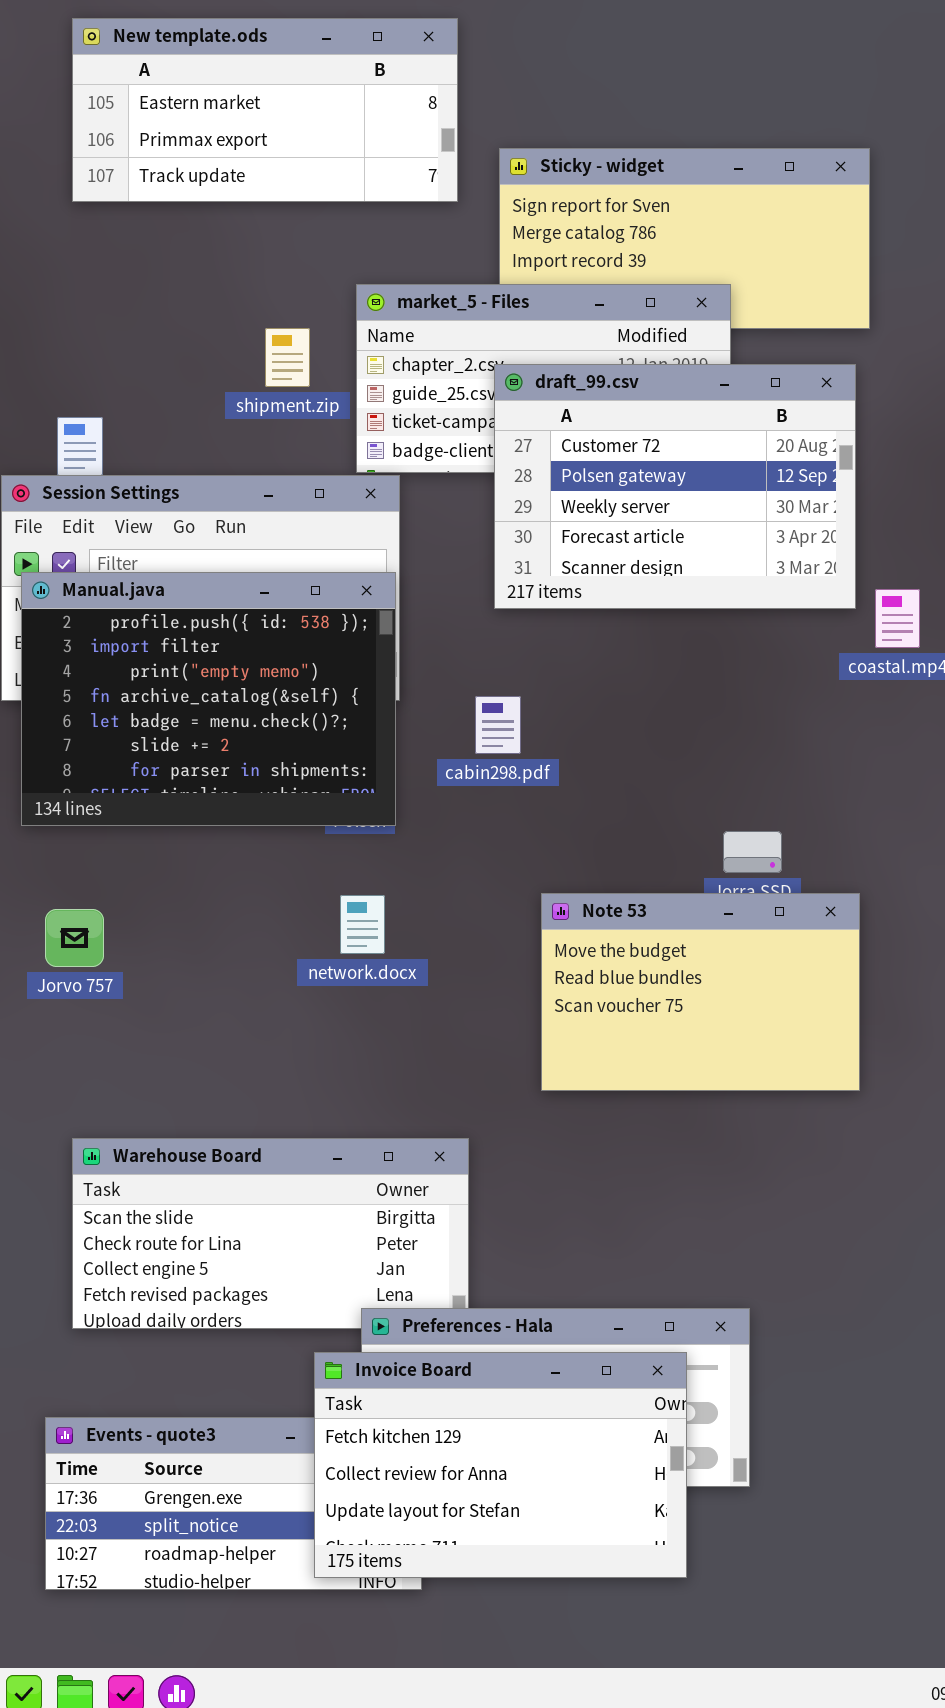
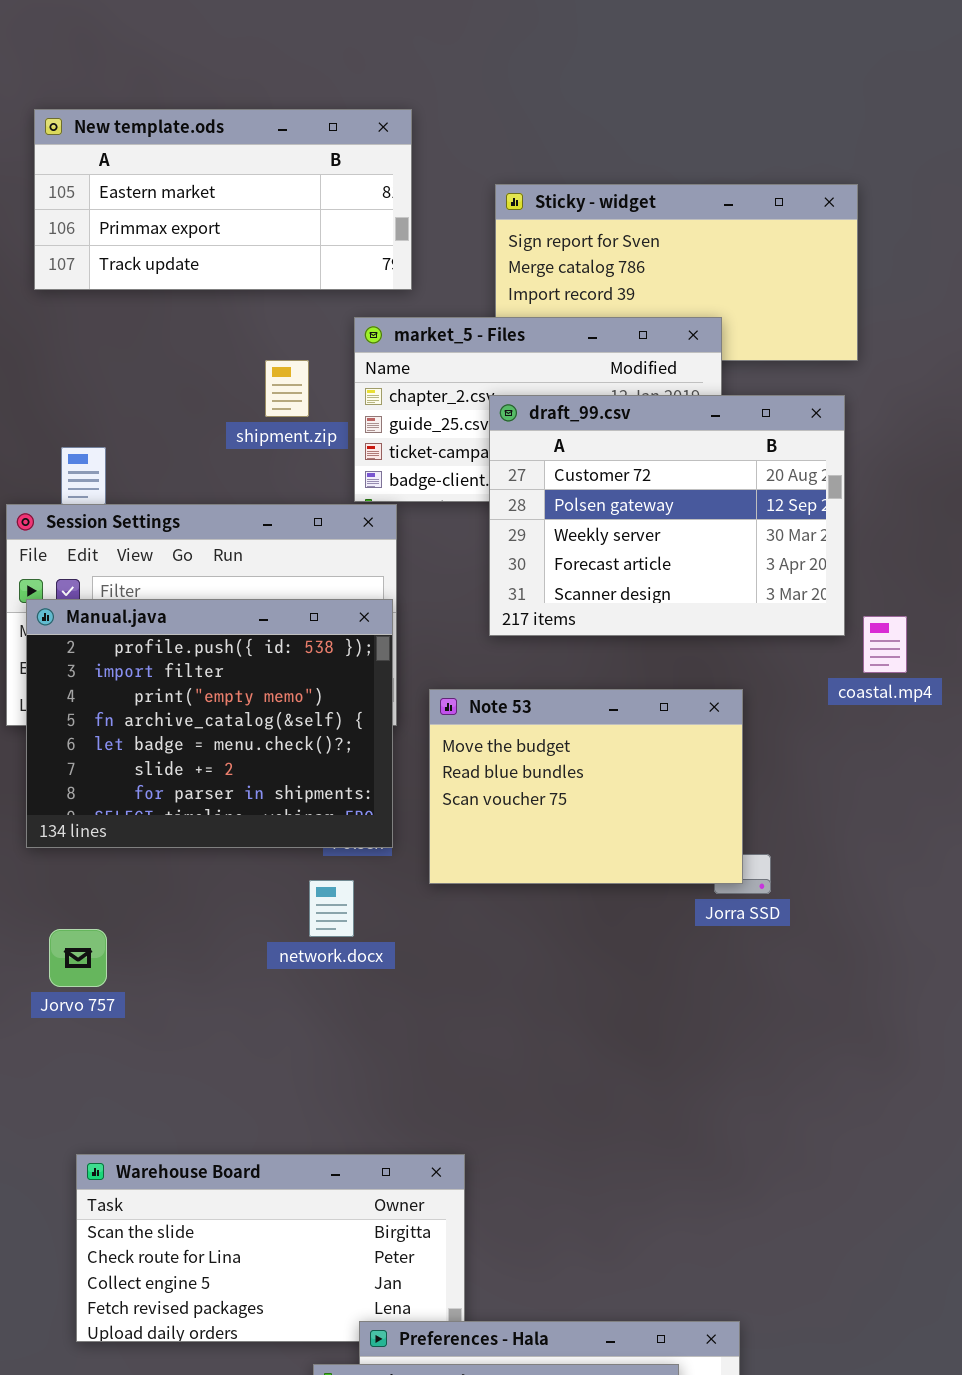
New template.ods: [72,18,458,202] -> [34,109,412,290], moved
Note 53: [541,893,860,1091] -> [429,689,743,884], moved
network.docx: [340,895,385,954] -> [309,880,354,937], moved

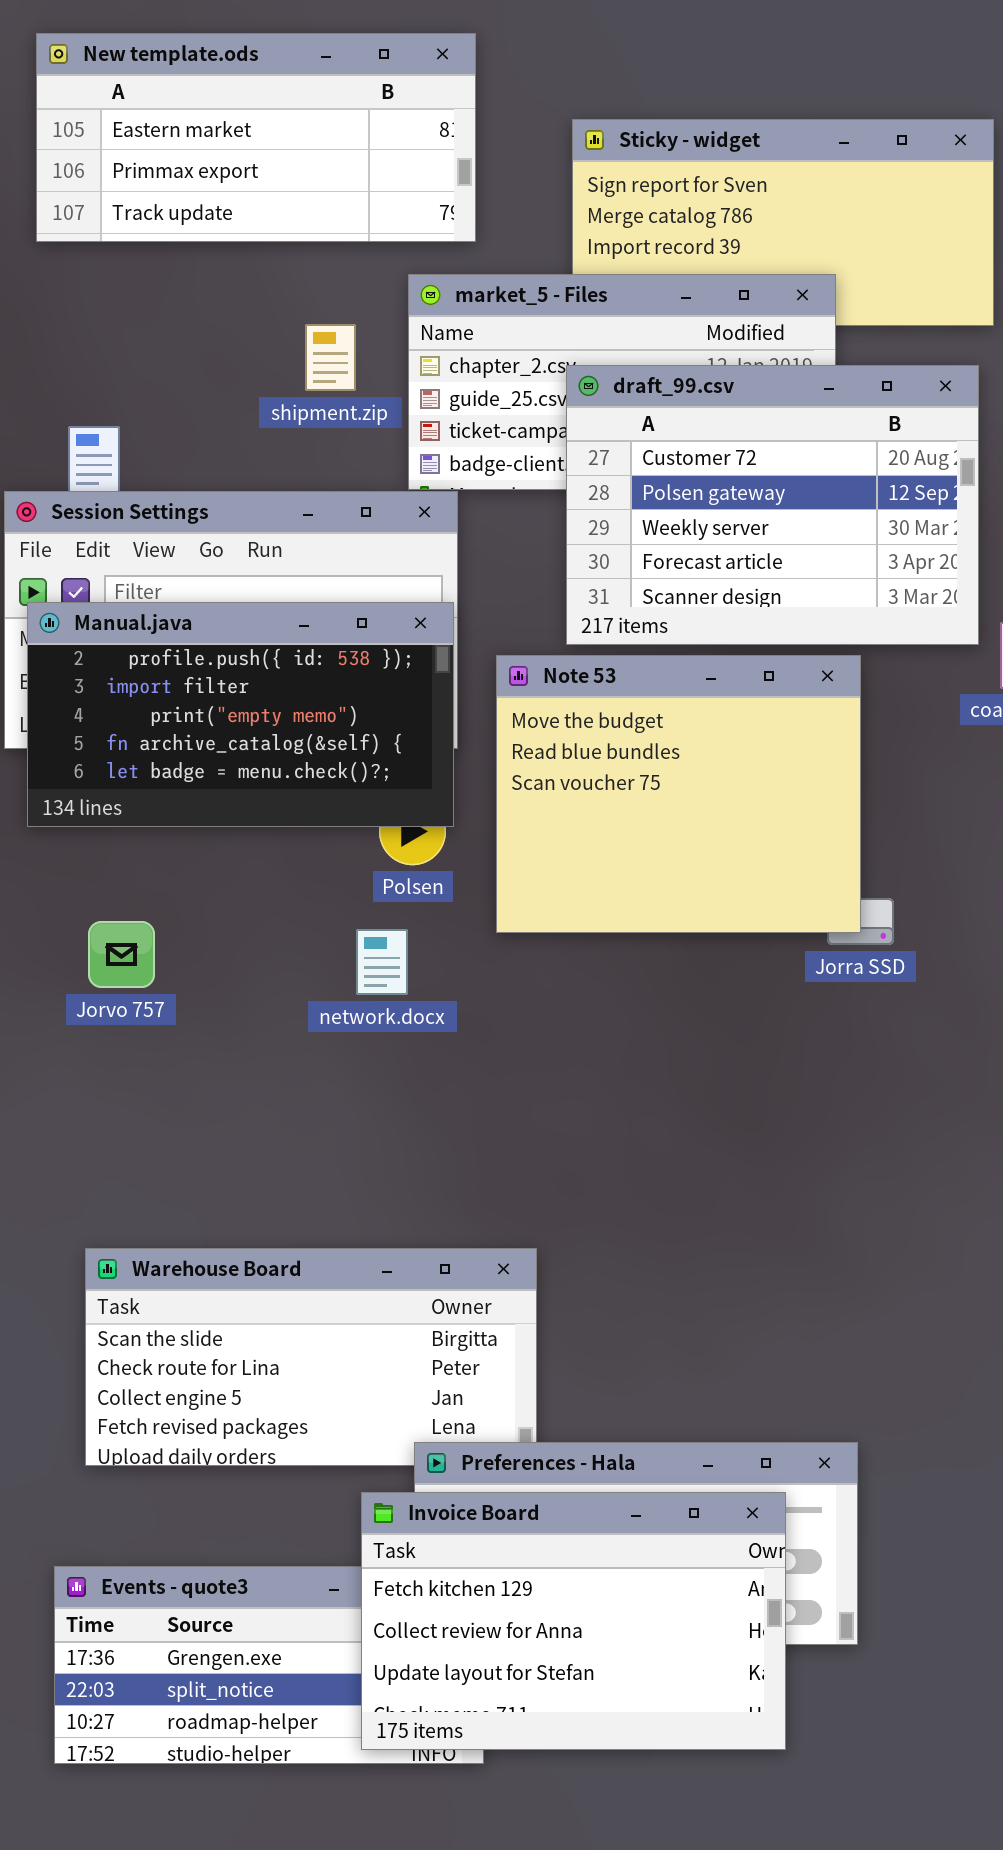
Manual.java: [26,599,393,848] -> [27,602,454,827], resized
Note 53: [429,689,743,884] -> [496,655,861,933], resized
Jorvo 757: [49,929,107,987] -> [88,921,155,988], moved

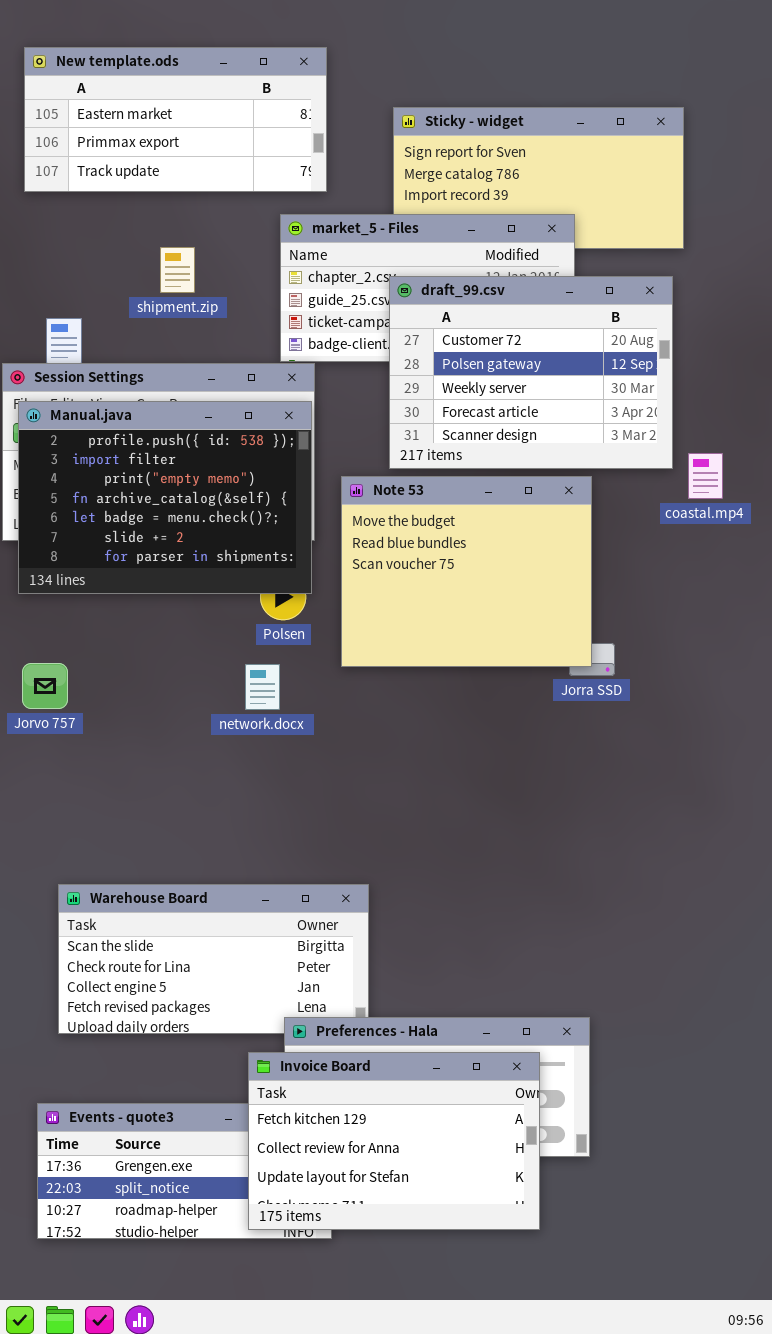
shipment.zip: [305,324,356,391] -> [160,247,195,293], moved
Manual.java: [27,602,454,827] -> [18,401,312,594], resized
Jorvo 757: [88,921,155,988] -> [22,663,68,709], moved

